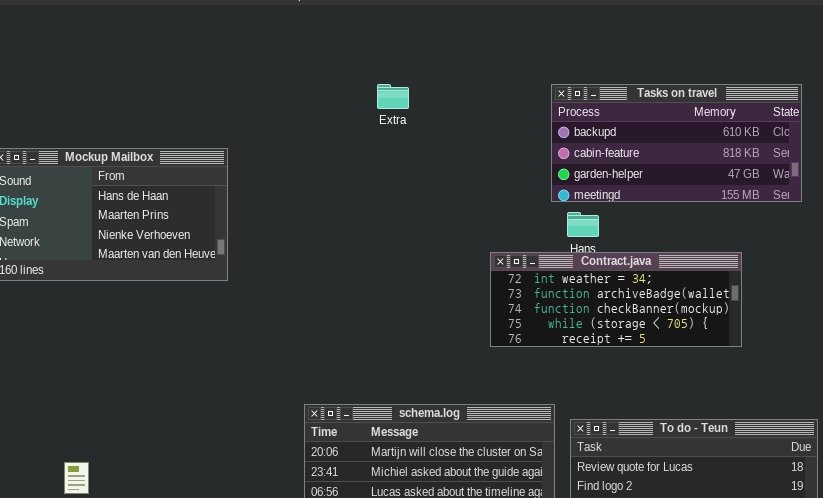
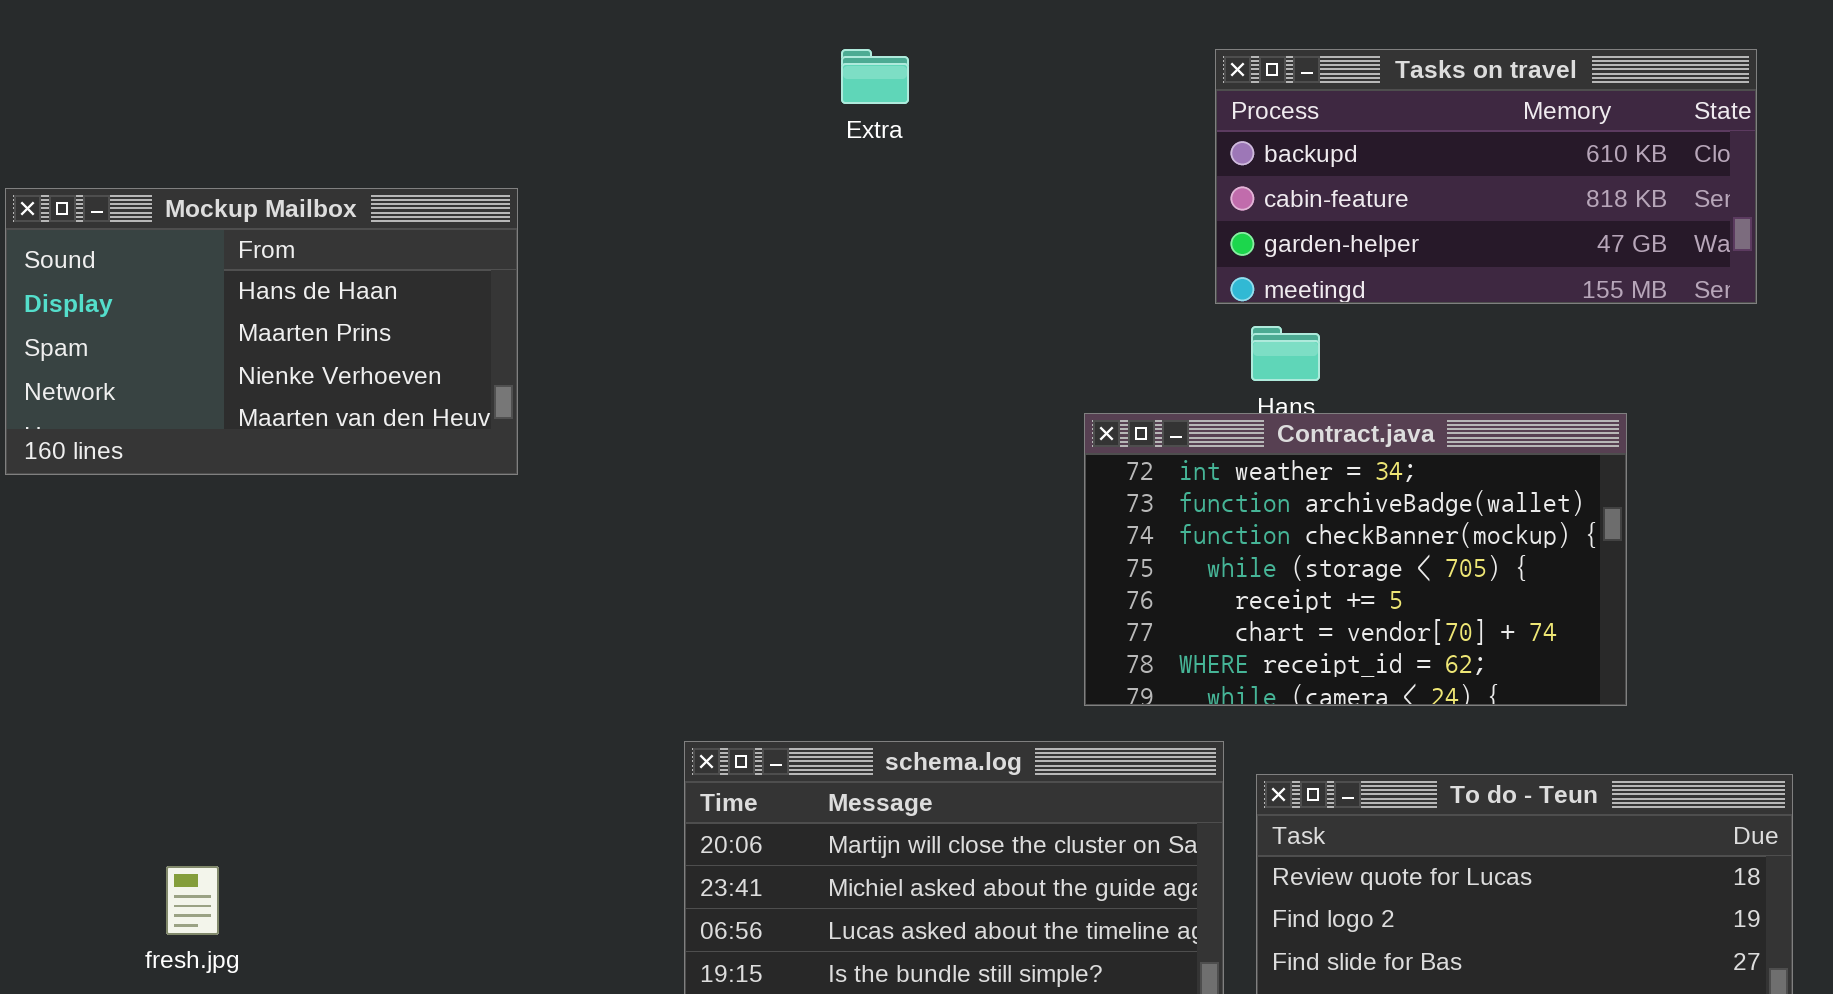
Contract.java: [490,252,742,347] -> [1084,413,1627,706], resized

